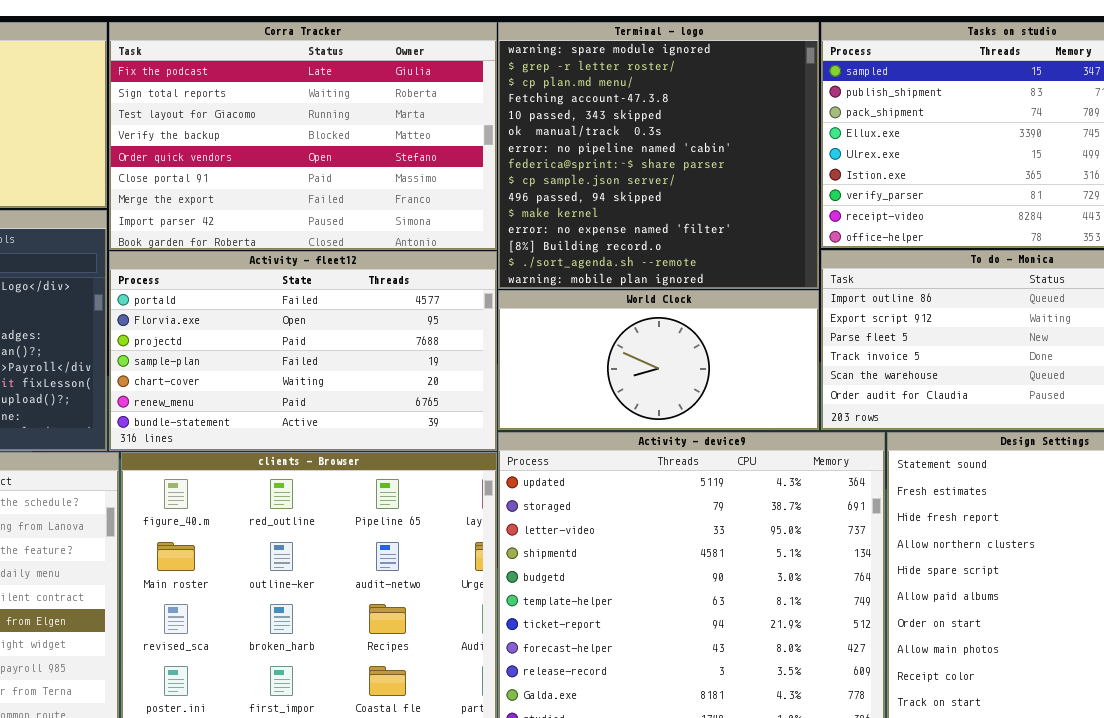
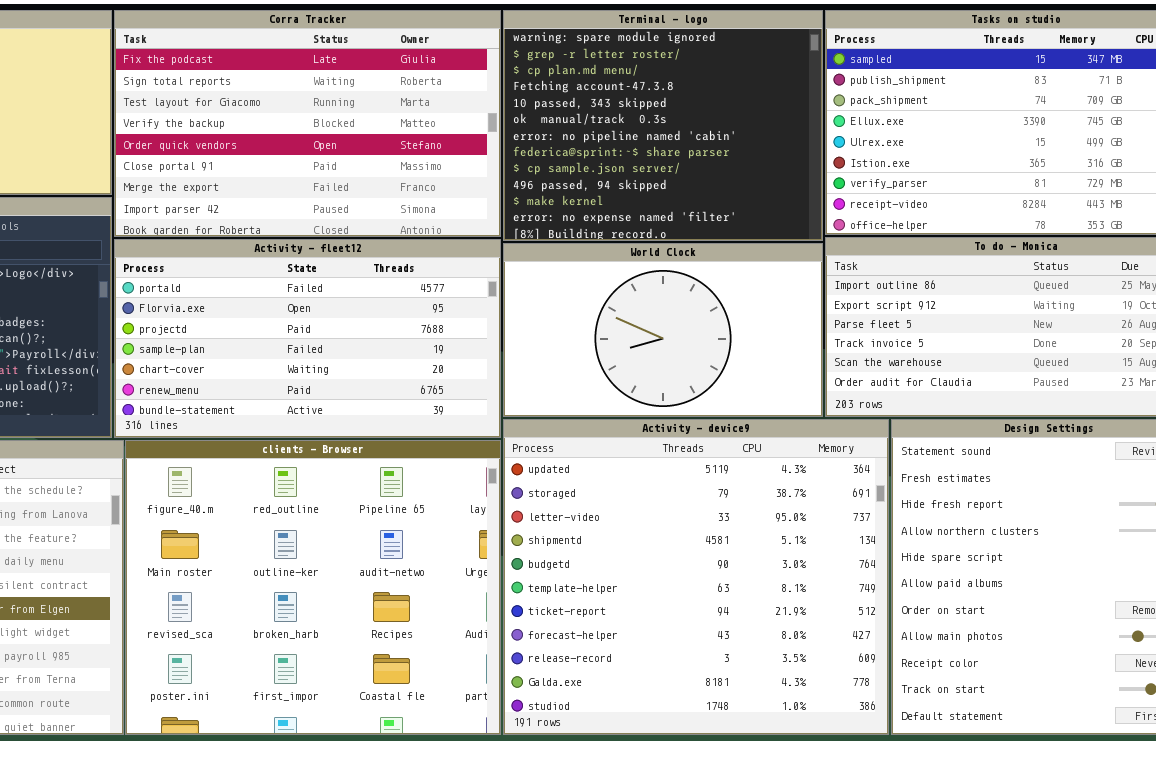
Terminal - logo: [498,22,819,289] -> [503,10,823,241], resized
World Clock: [498,290,819,430] -> [503,243,823,417], resized

